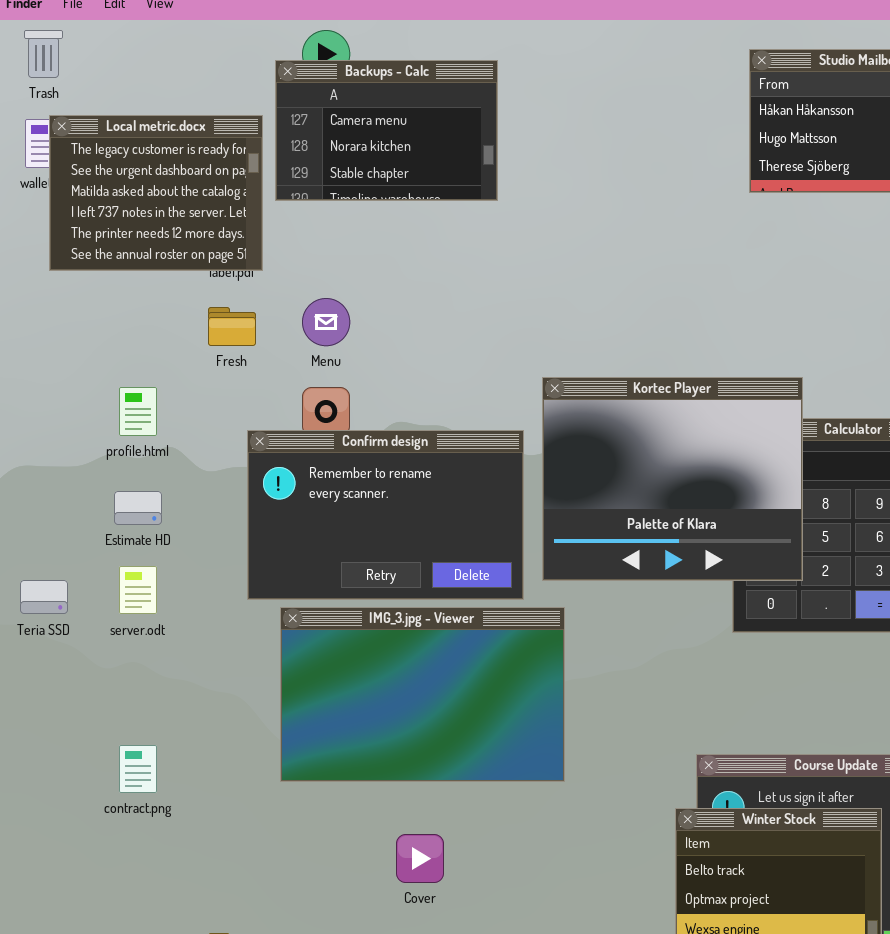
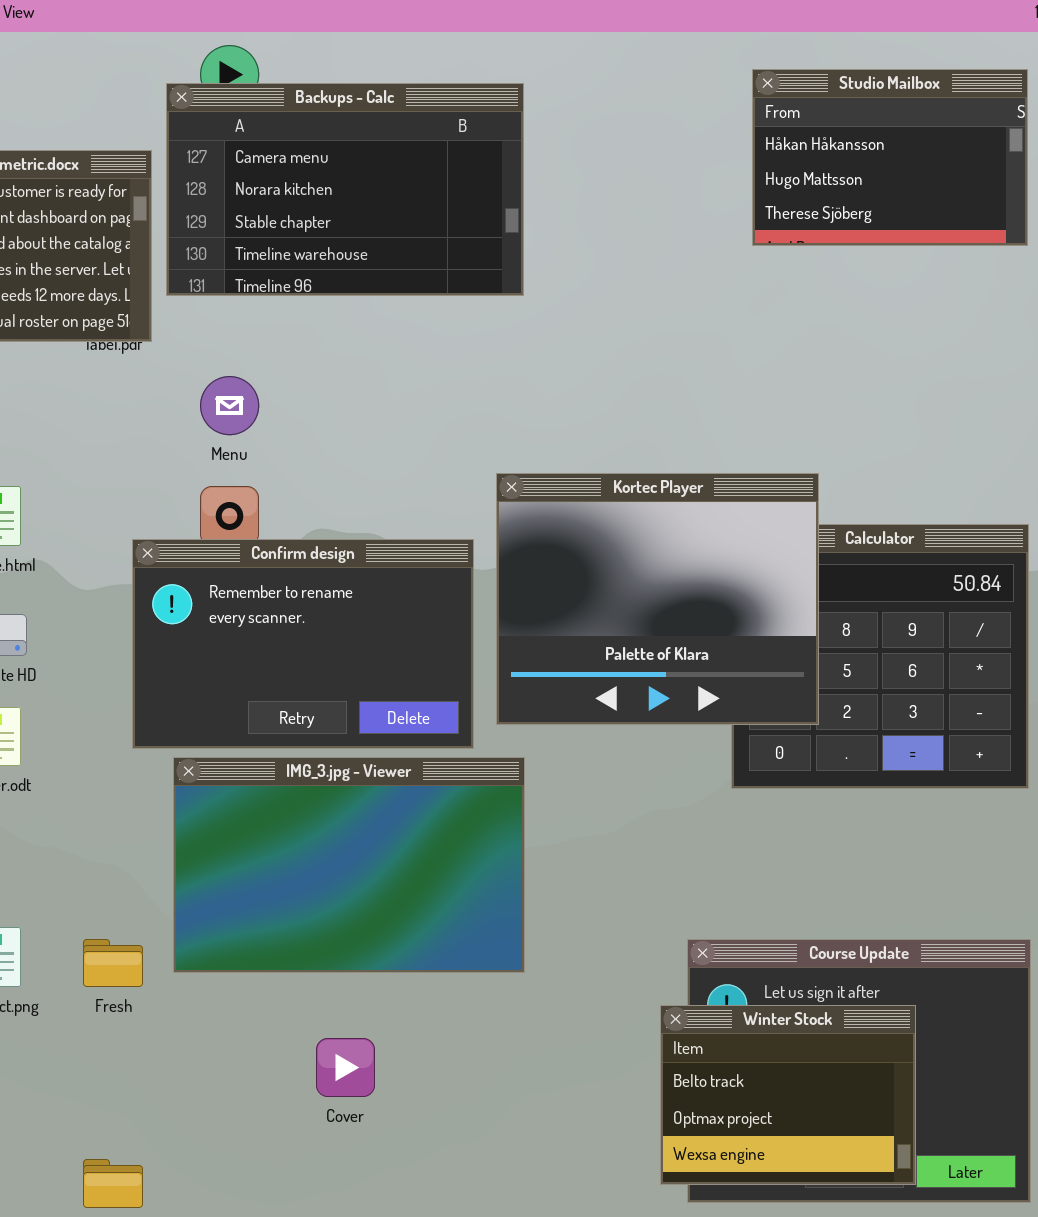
Backups - Calc: [275,60,498,201] -> [166,83,524,296], resized
Fresh: [208,307,256,346] -> [83,939,143,987], moved

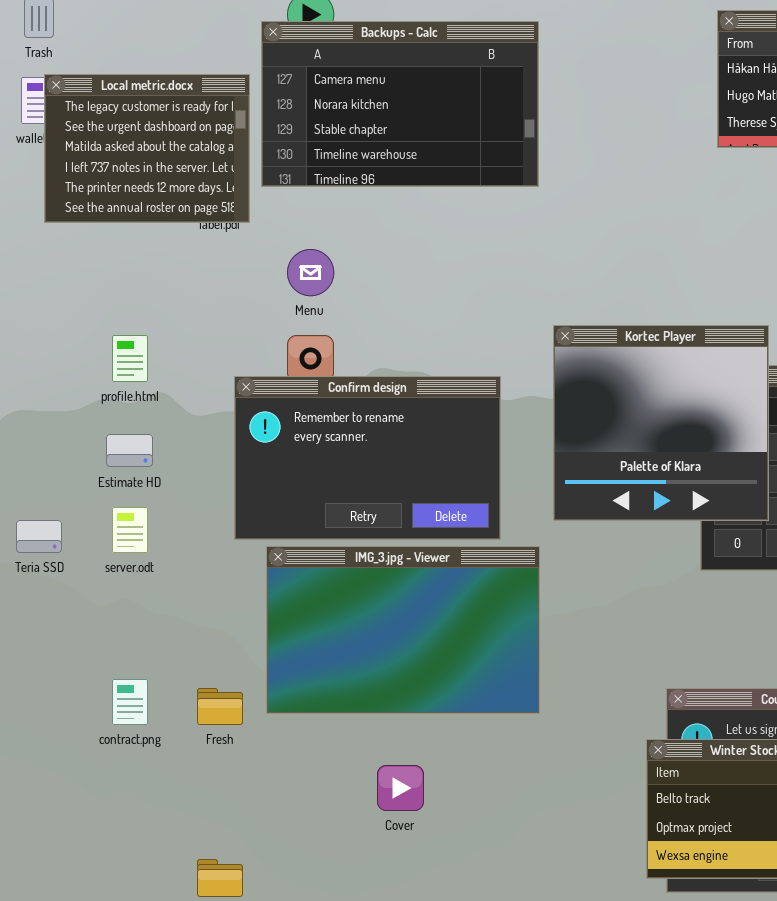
Kortec Player: [496,473,819,725] -> [553,325,769,521], resized

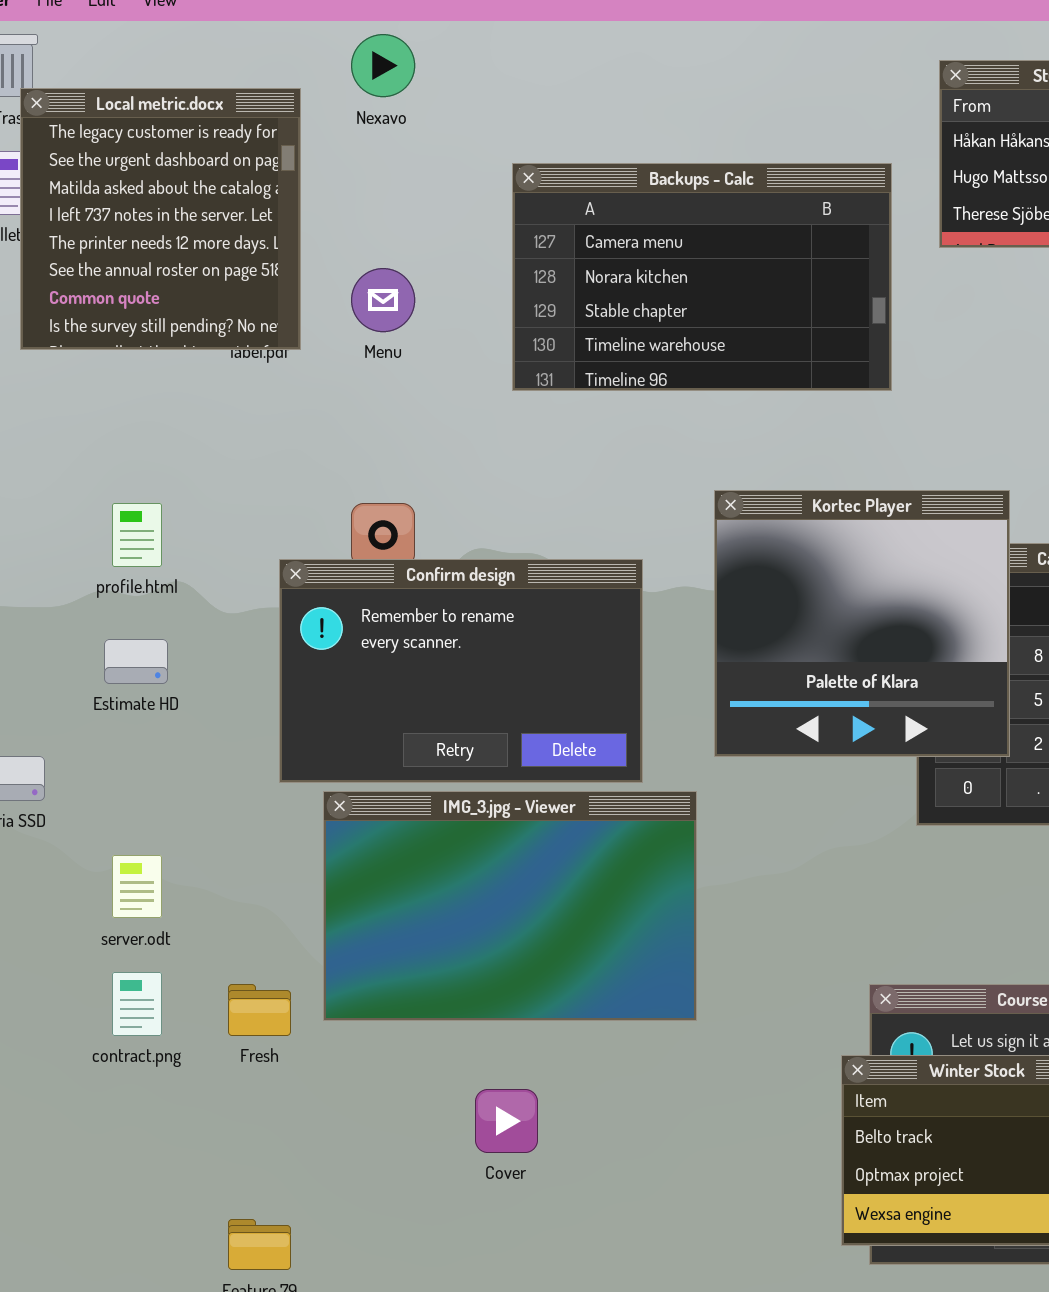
Backups - Calc: [261,21,539,187] -> [512,163,892,391], moved
Local metric.docx: [44,74,250,223] -> [20,88,301,350], resized
Menu: [287,249,334,296] -> [351,268,415,332], moved
server.odt: [112,507,148,553] -> [112,855,162,918], moved

